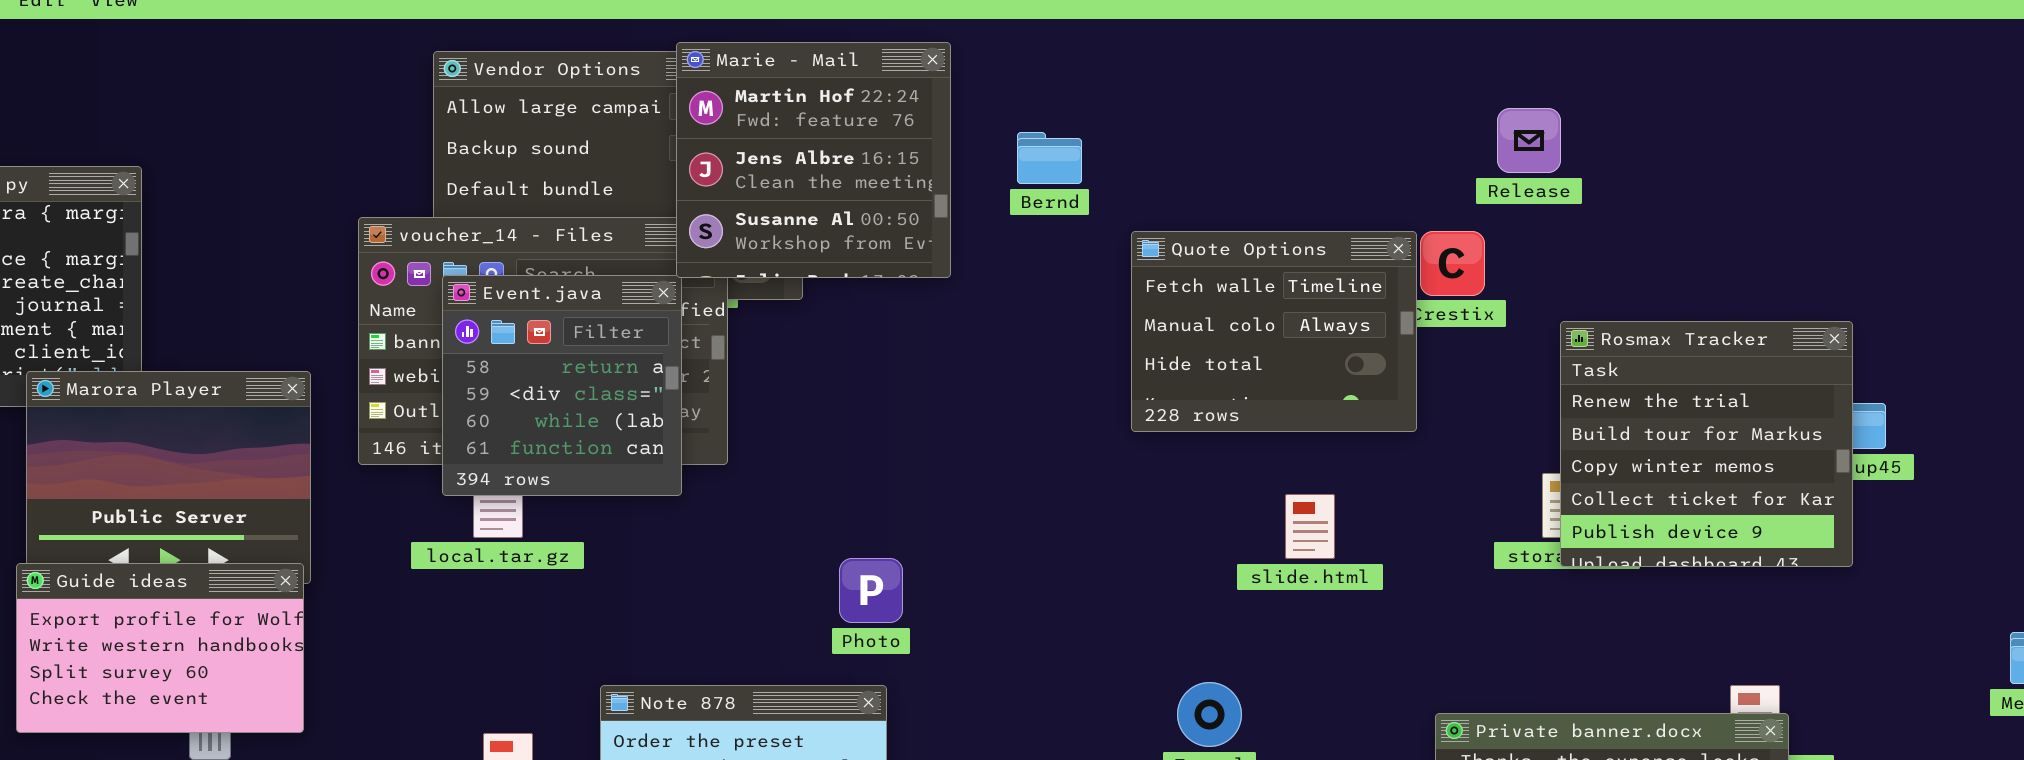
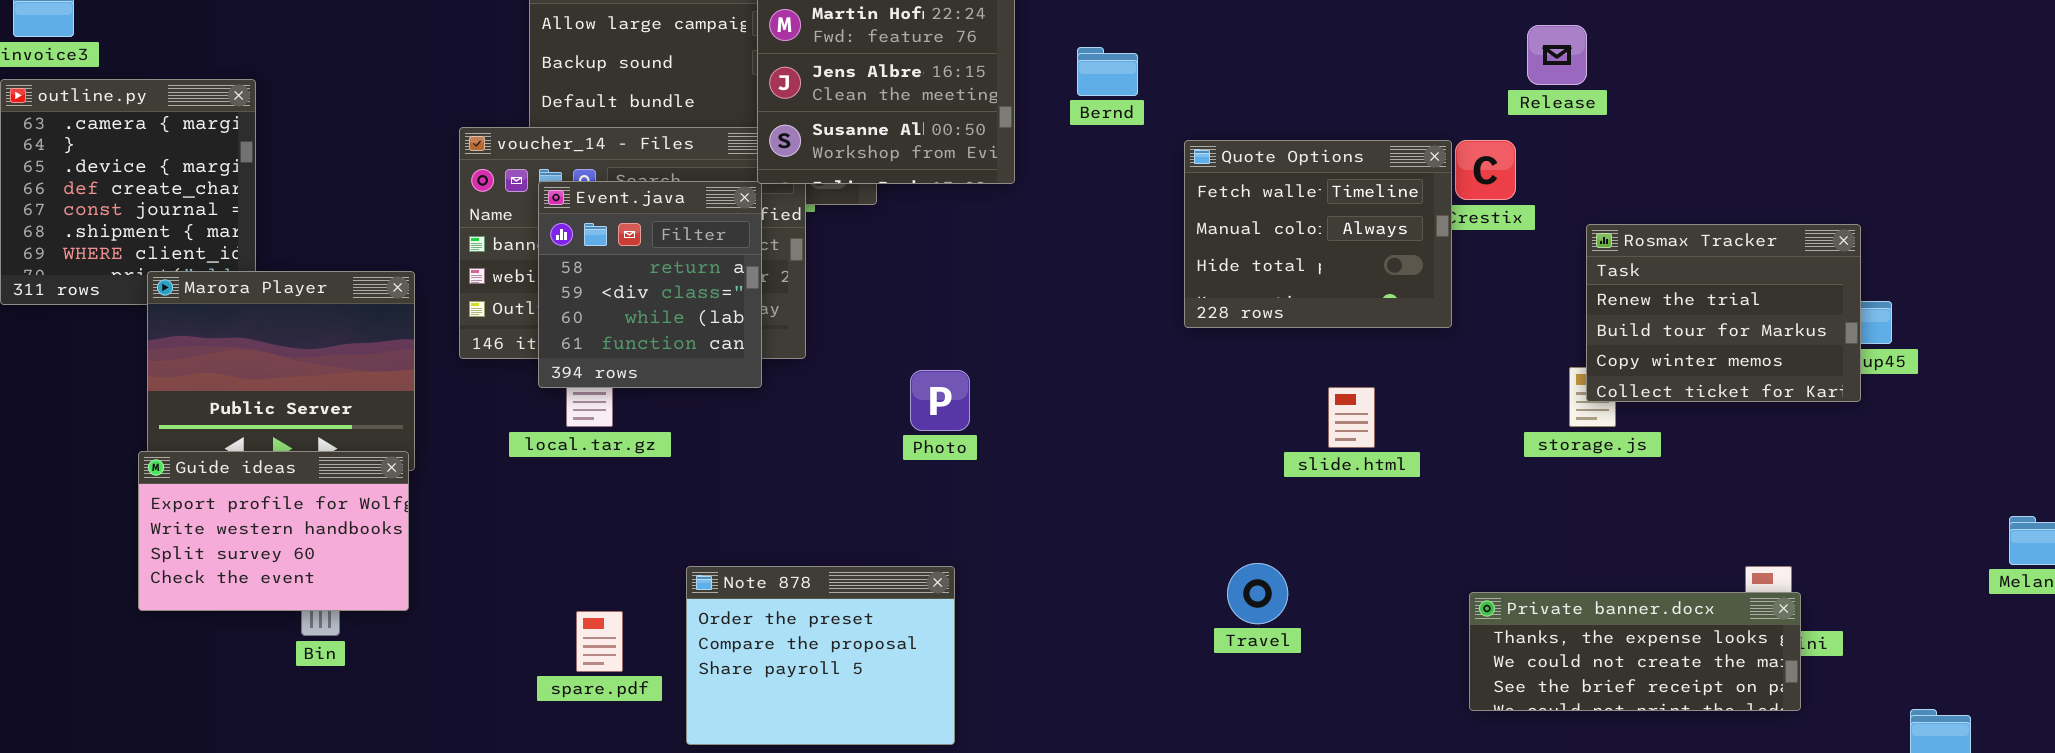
Rosmax Tracker: [1560,321,1853,567] -> [1586,224,1861,402], resized
Photo: [839,558,903,623] -> [910,370,970,431], moved

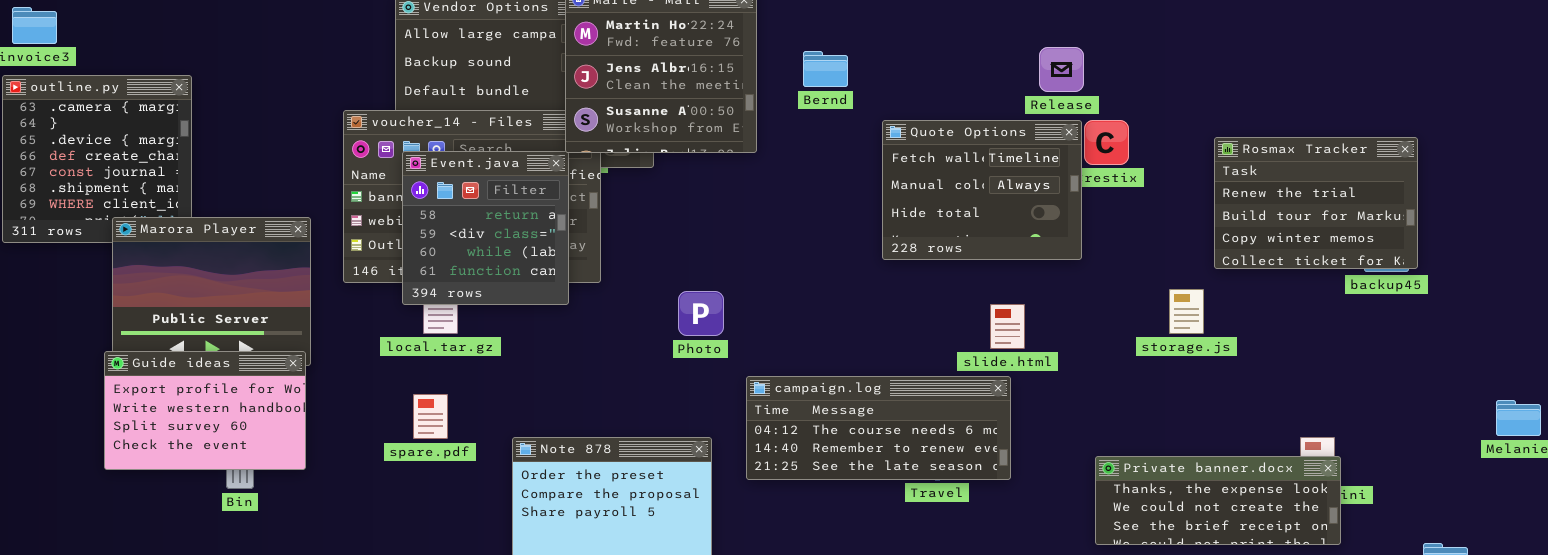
Release: [1527,25,1587,85] -> [1039,47,1084,92], moved
Rosmax Tracker: [1586,224,1861,402] -> [1214,137,1418,269], moved
campaign.log: none -> [746,376,1011,480], opened
spare.pdf: [576,611,623,672] -> [413,394,448,439], moved

